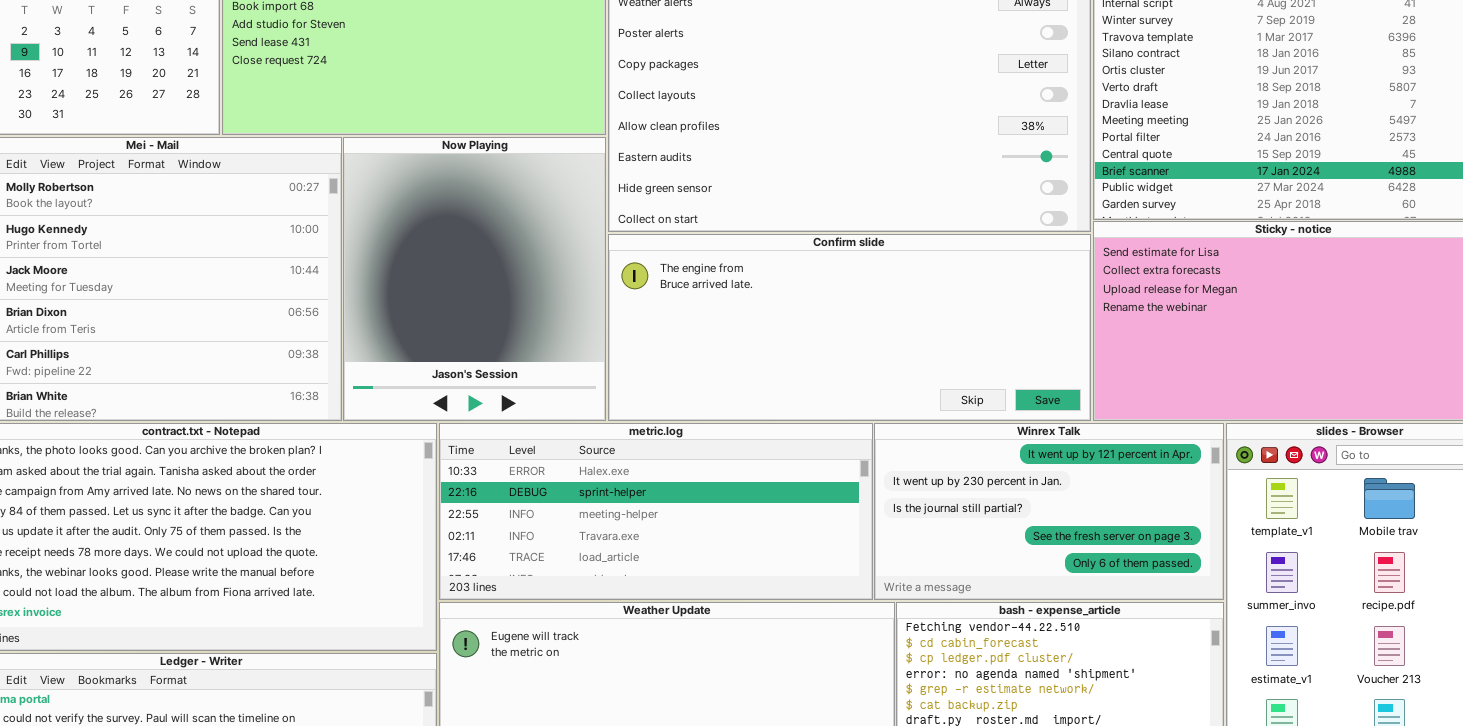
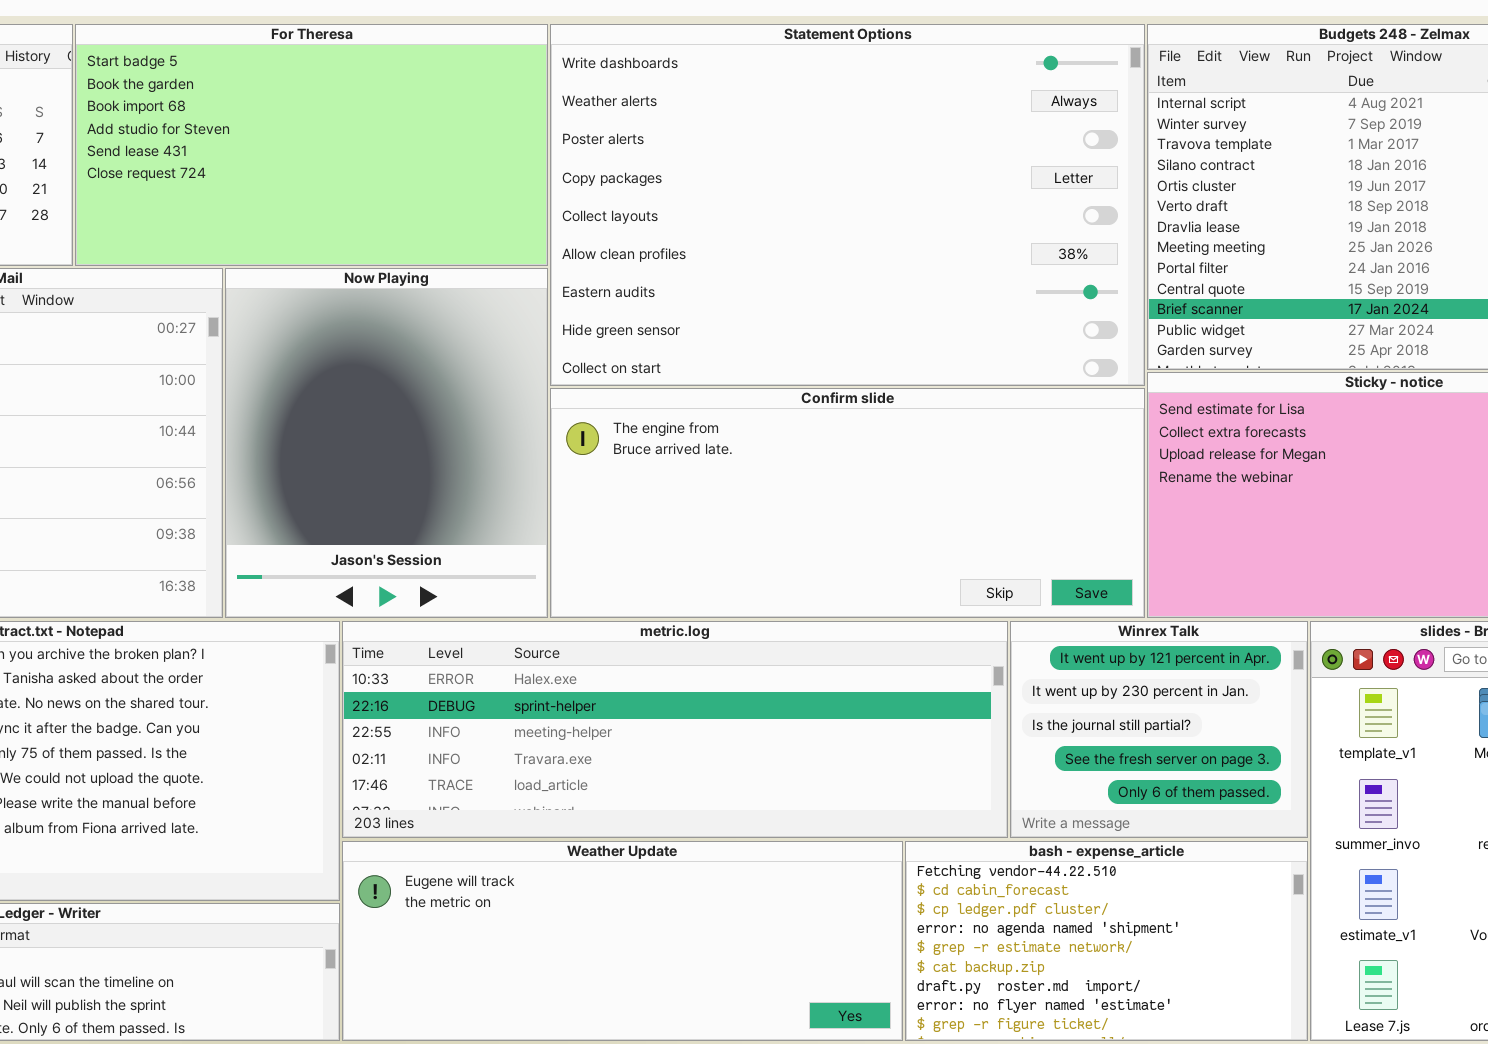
metric.log: [439,423,873,600] -> [342,621,1008,838], resized
Winrex Talk: [874,423,1224,600] -> [1010,621,1308,838], resized

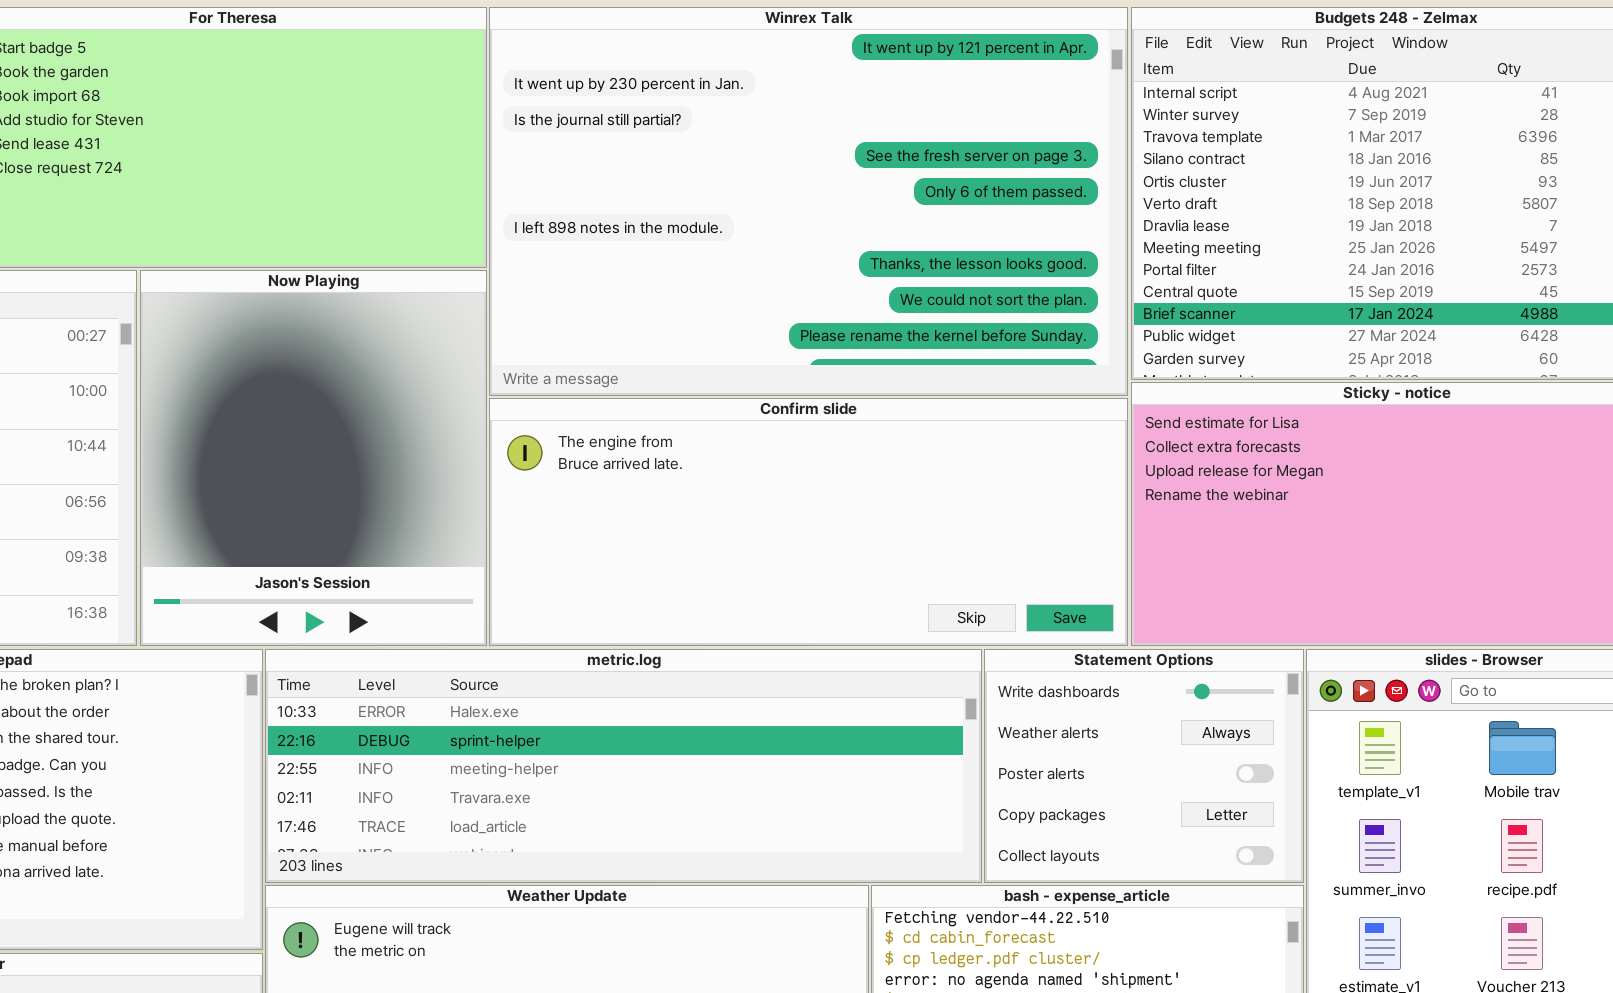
Statement Options: [550,24,1145,386] -> [984,649,1304,883], moved, resized
Winrex Talk: [1010,621,1308,838] -> [489,7,1128,396], moved, resized

